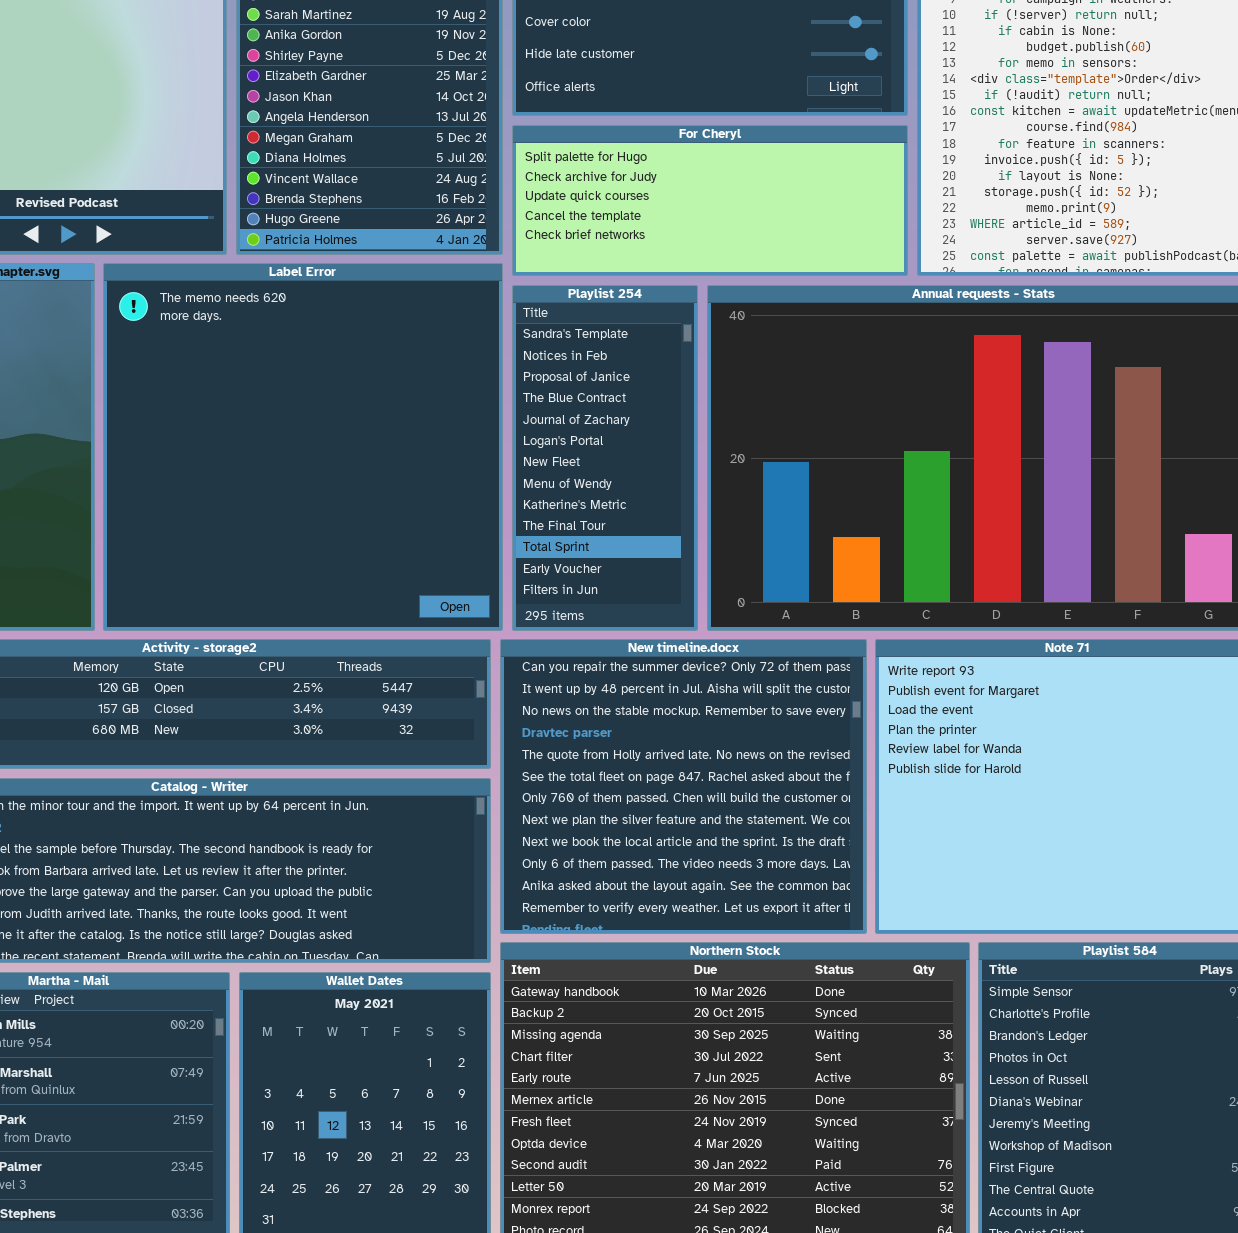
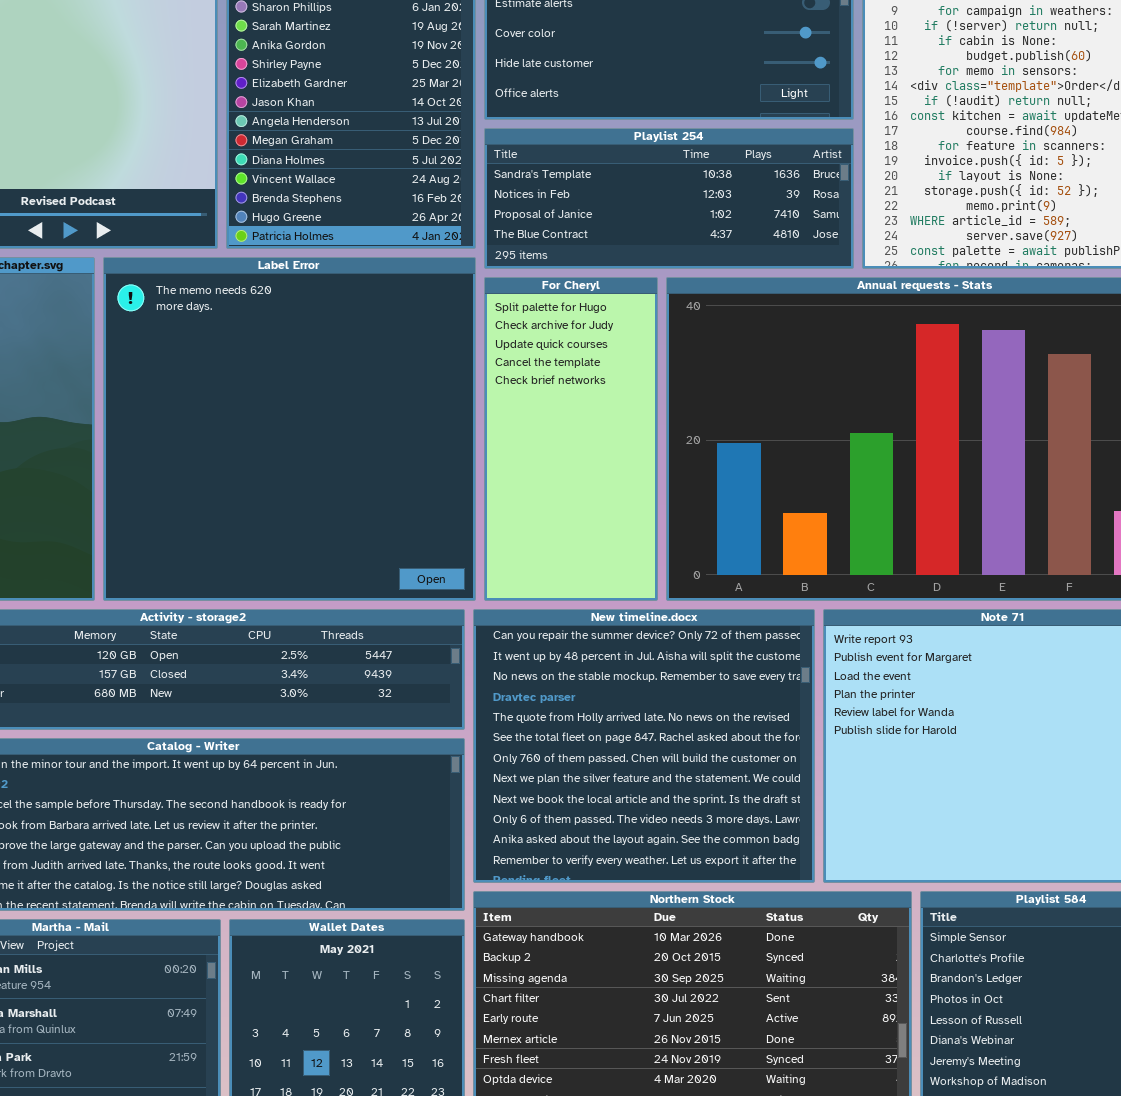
For Cheryl: [512,125,908,276] -> [484,277,658,601], moved, resized
Playlist 254: [512,285,698,631] -> [484,128,854,269], moved, resized

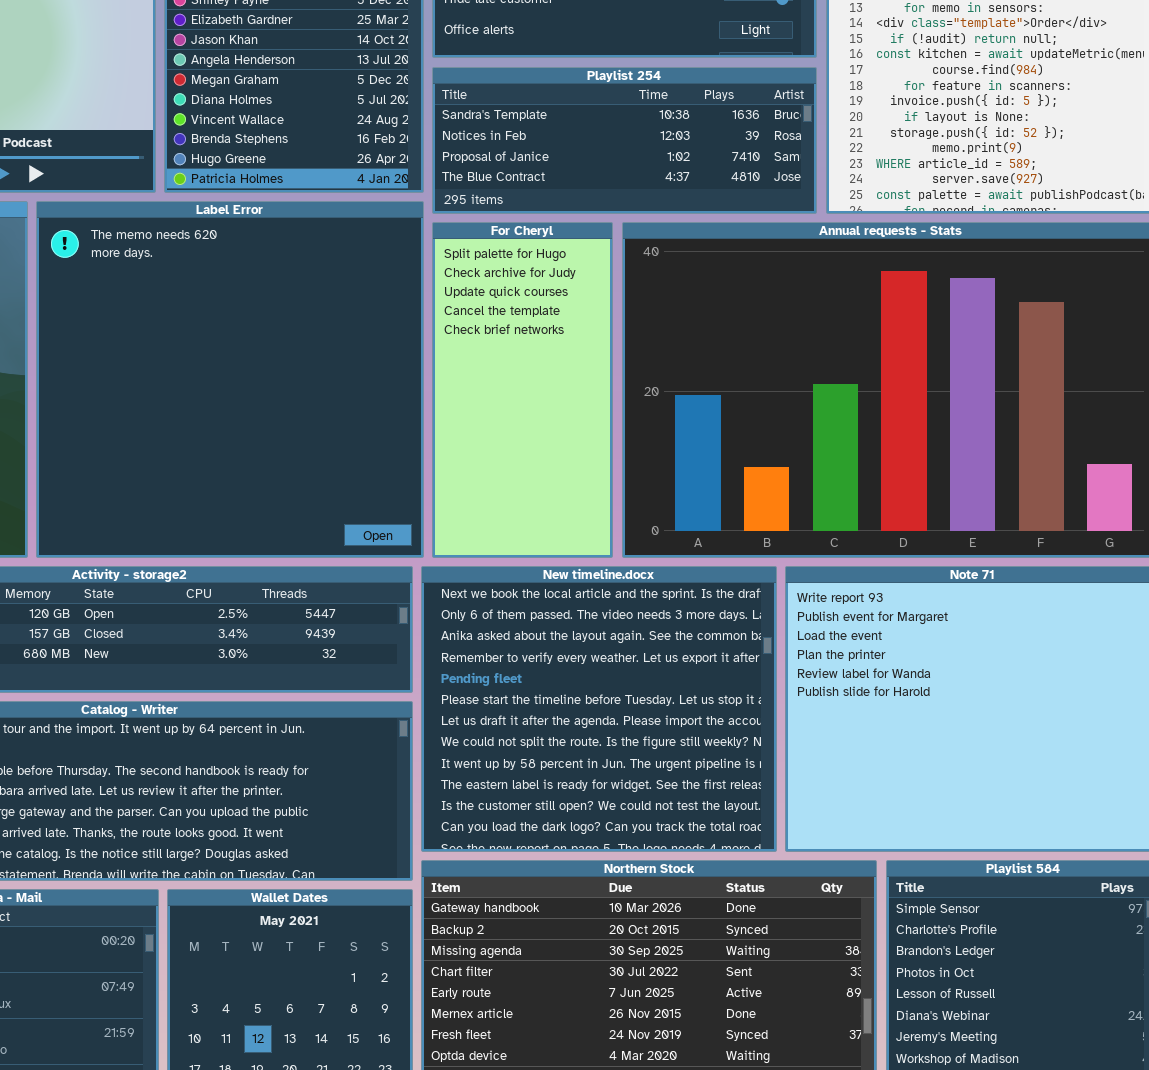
New timeline.docx: [473,609,815,883] -> [421,566,777,852], scrolled down 8 rows

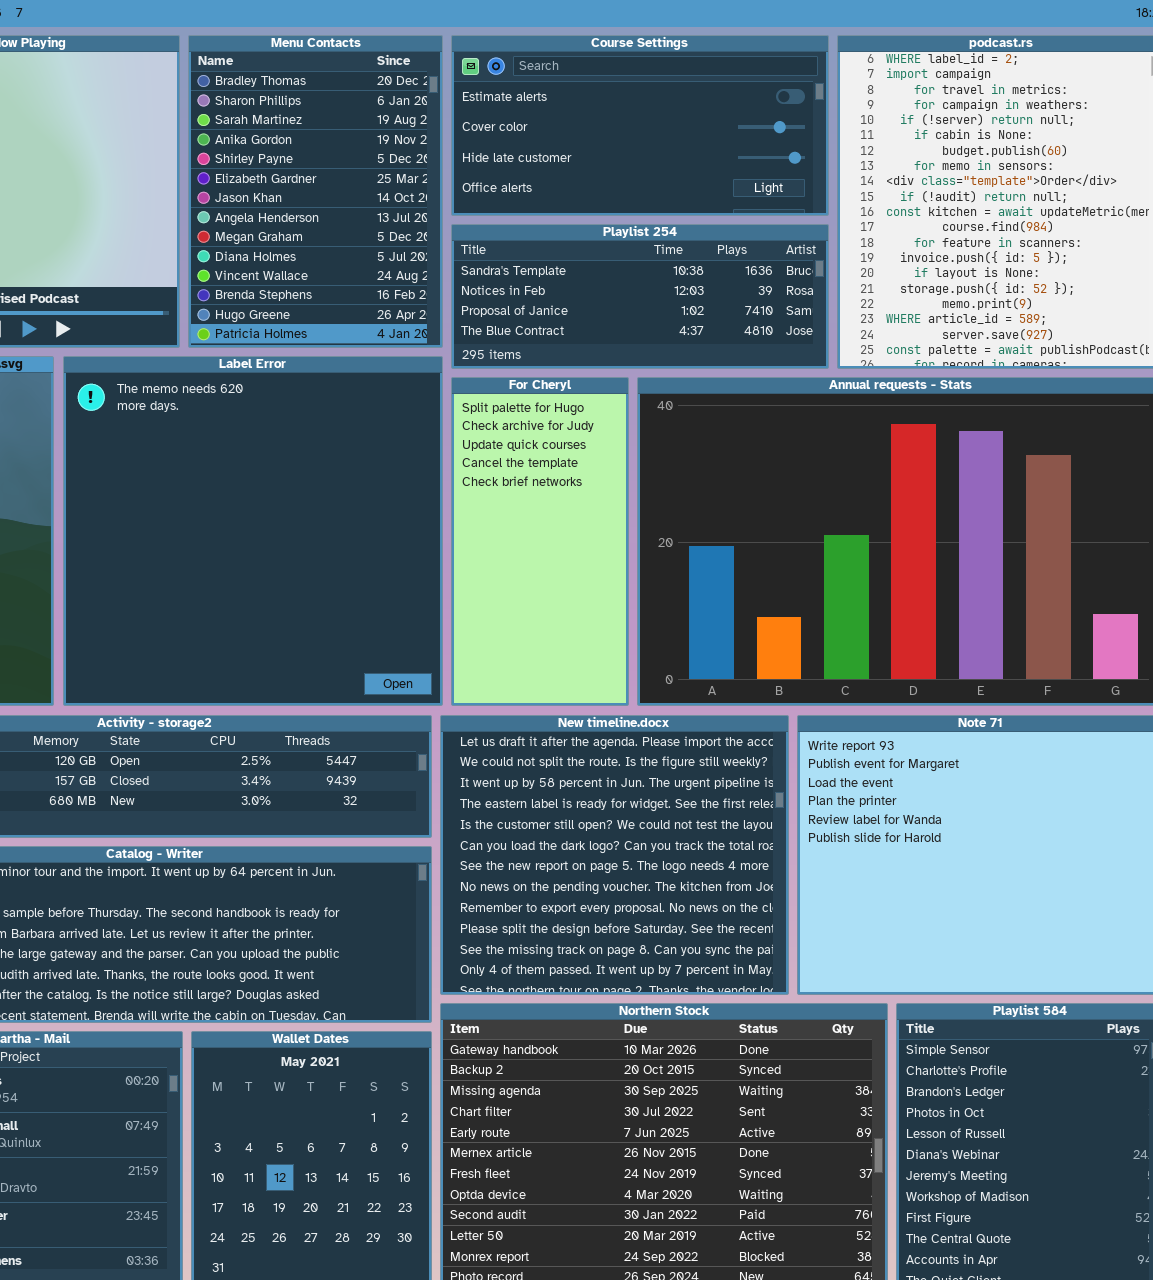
New timeline.docx: [421,566,777,852] -> [440,715,789,995], scrolled down 6 rows

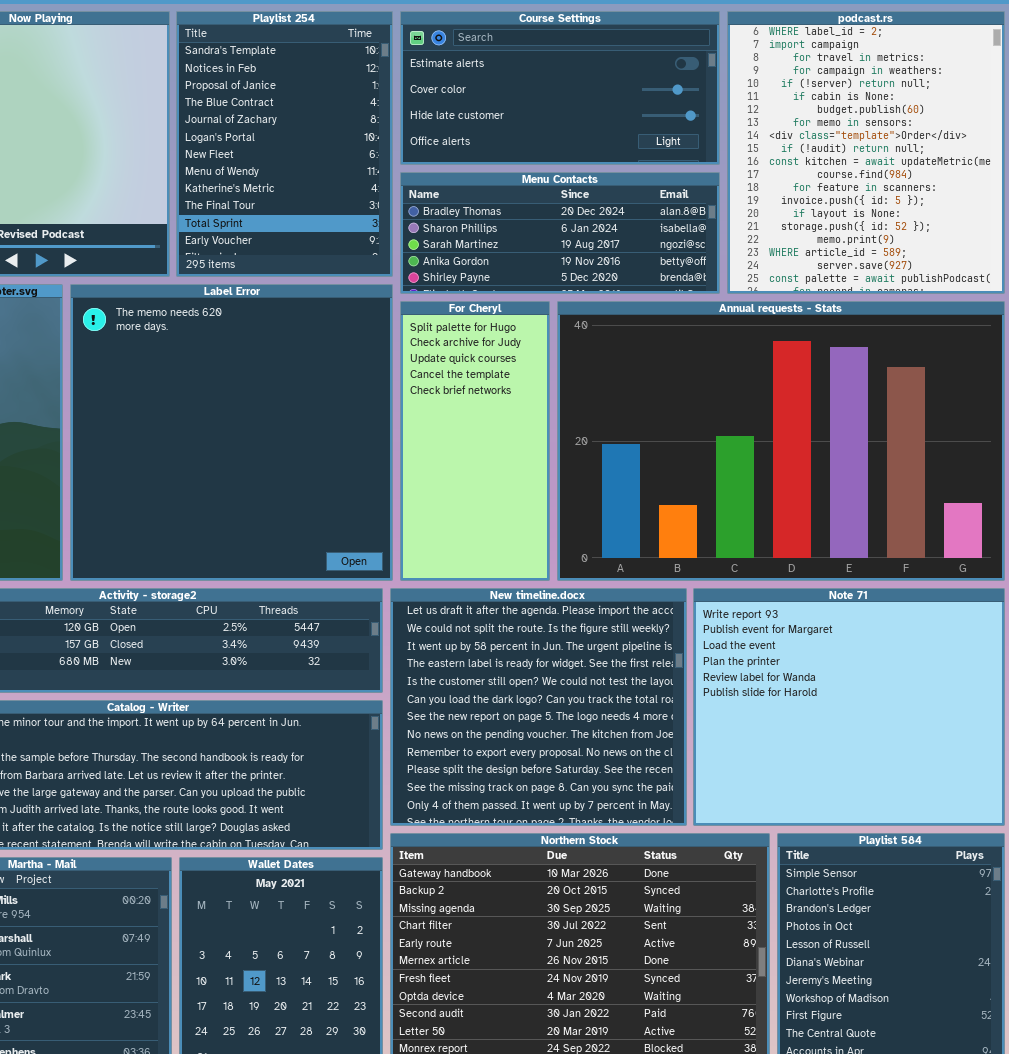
Menu Contacts: [188,35,443,348] -> [400,172,720,294], moved, resized
Playlist 254: [451,224,829,369] -> [176,11,393,277], moved, resized

